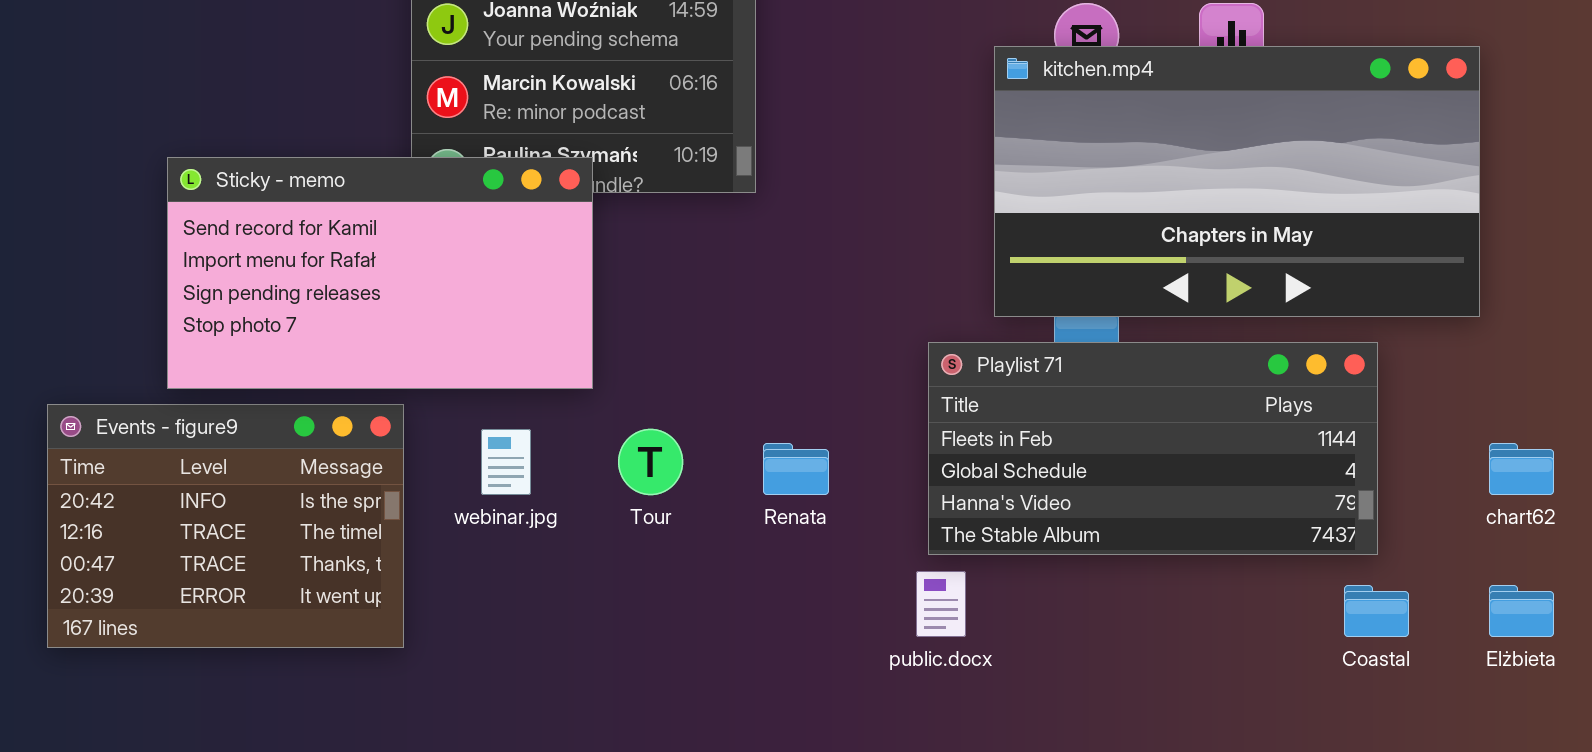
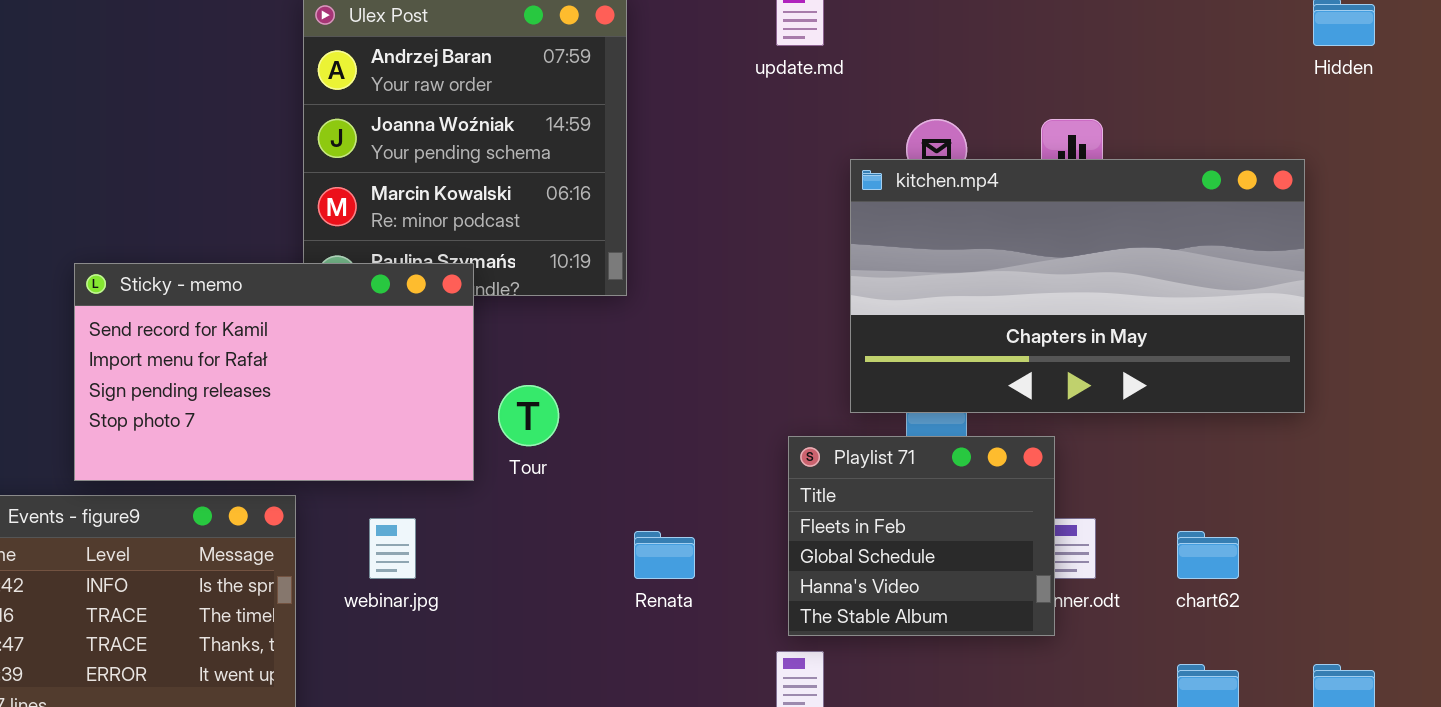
Playlist 71: [928,342,1378,555] -> [788,436,1055,636], resized
Tour: [618,429,683,495] -> [498,385,559,446], moved
chart62: [1489,443,1554,495] -> [1177,531,1239,579], moved

